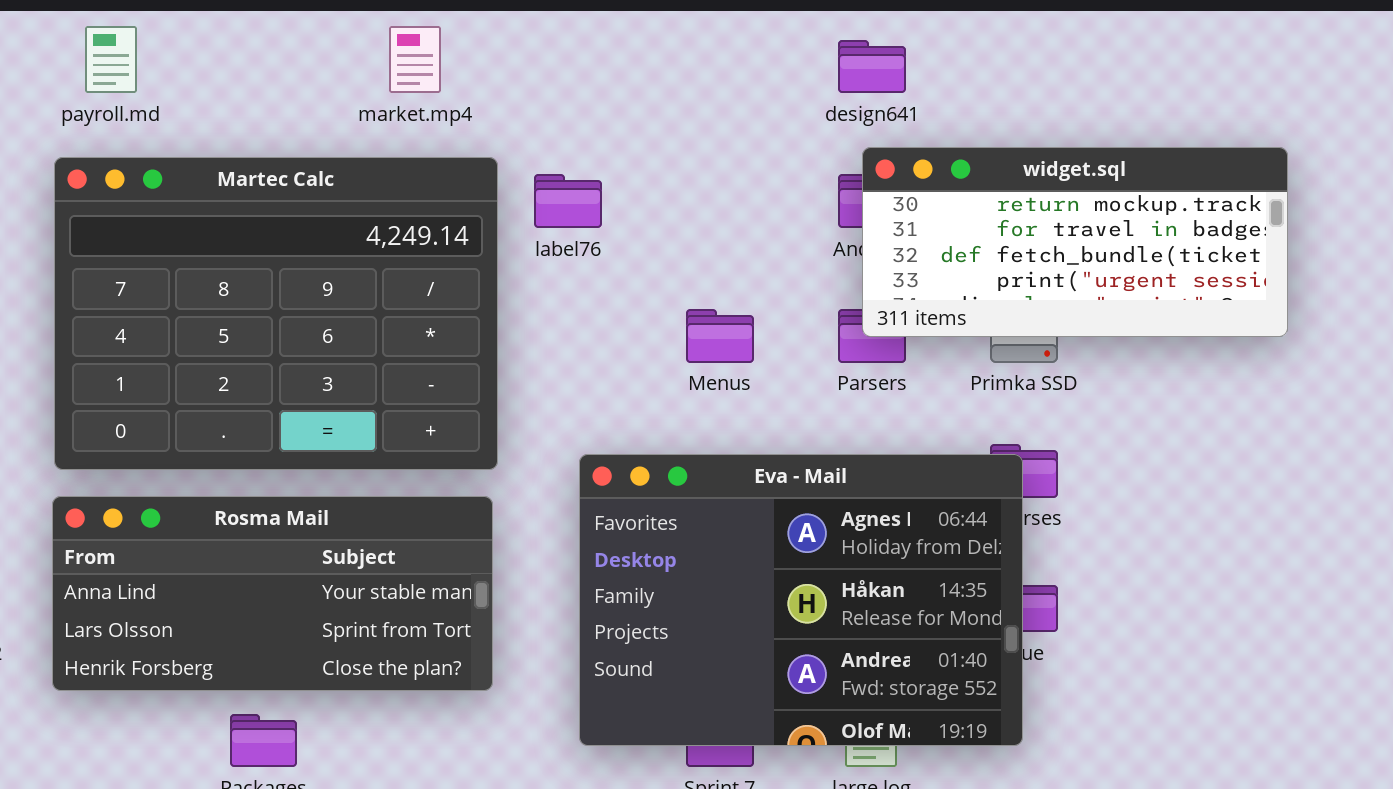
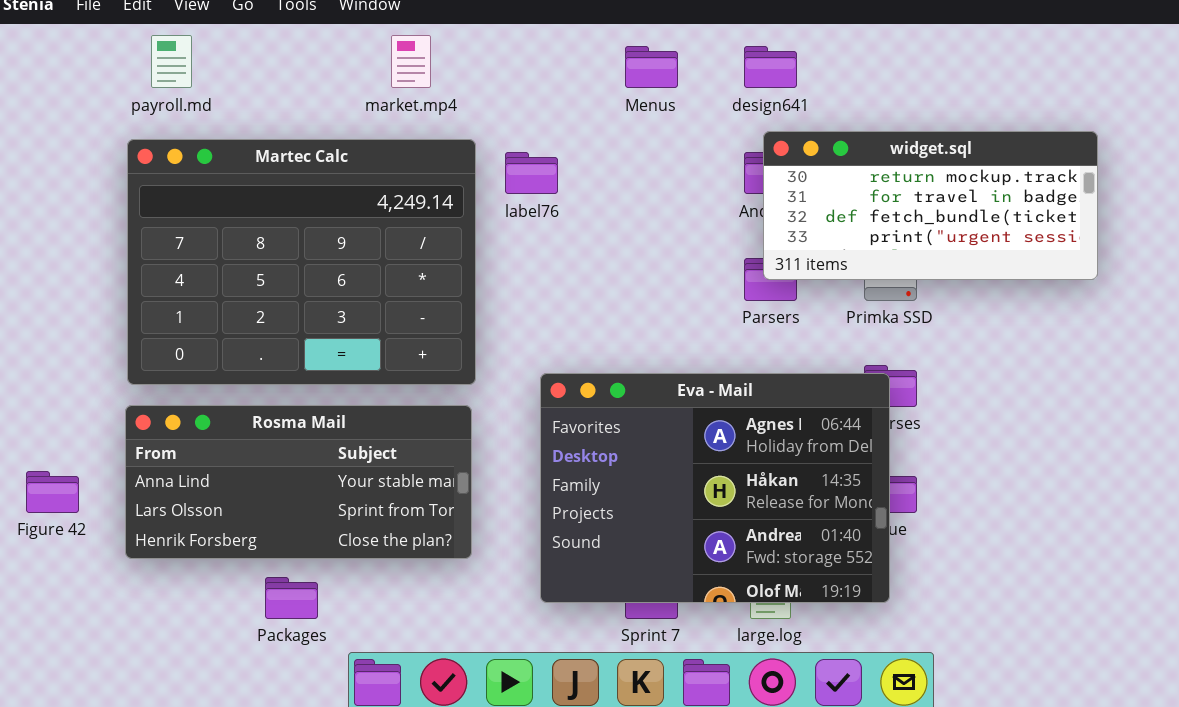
Menus: [686,309,754,363] -> [625,46,678,88], moved

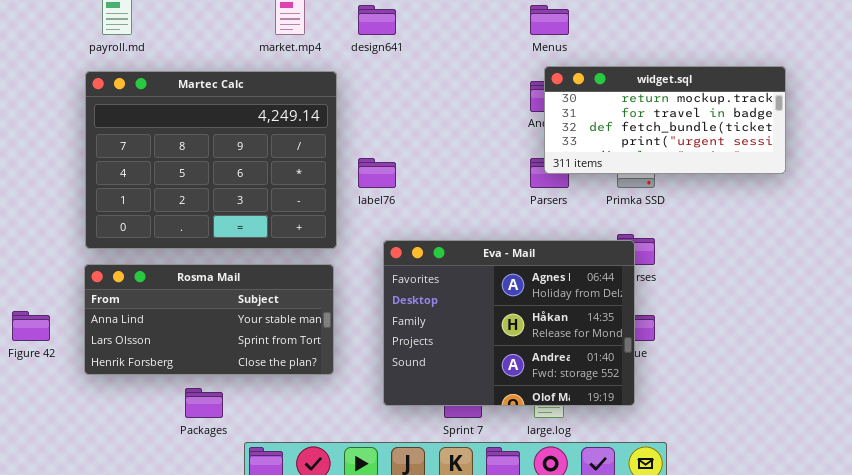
Menus: [625,46,678,88] -> [530,5,569,35], moved
design641: [744,46,797,88] -> [358,5,396,35], moved
label76: [505,152,558,194] -> [358,158,396,188], moved

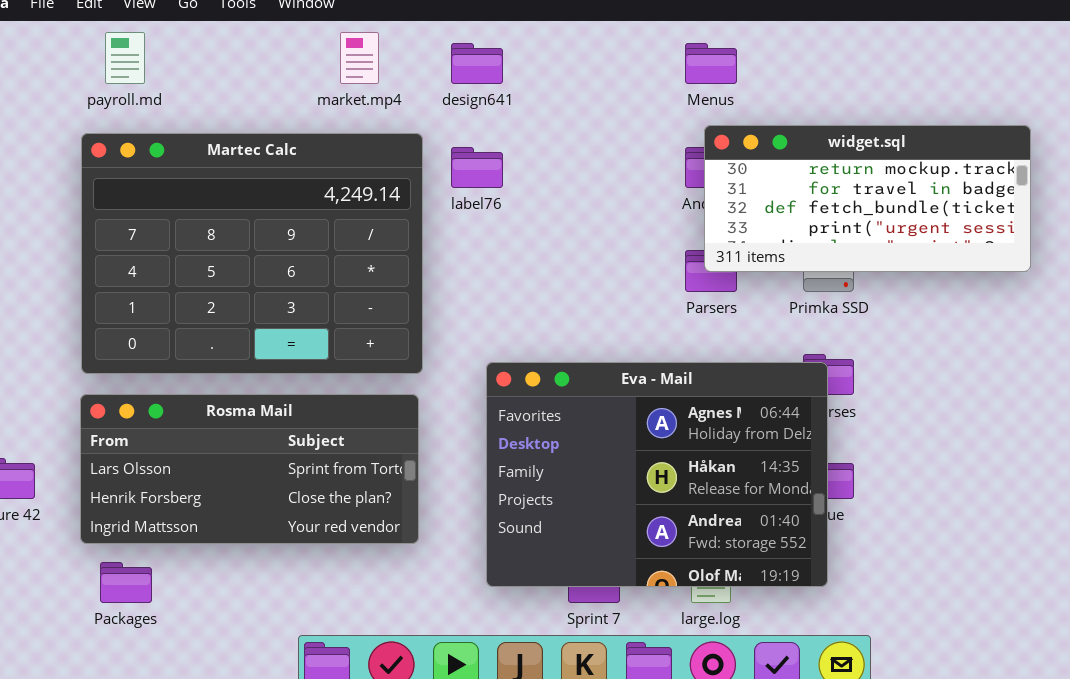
label76: [358,158,396,188] -> [451,147,503,188], moved
Rosma Mail: [84,264,334,375] -> [80,394,419,544], scrolled down 1 row
Packages: [185,388,223,418] -> [100,562,152,603], moved

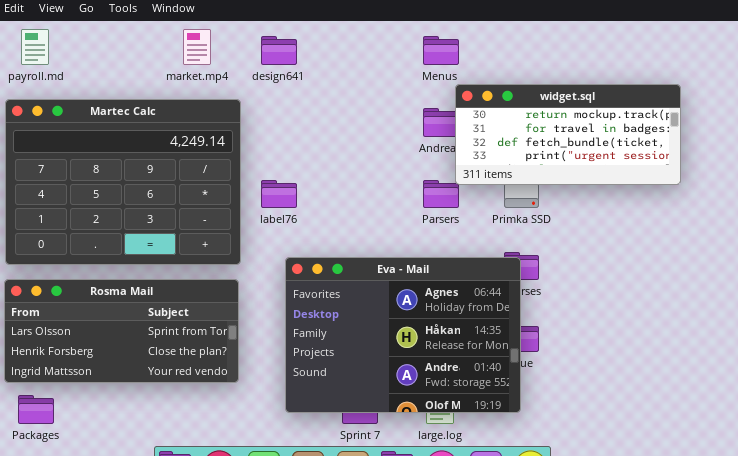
widget.sql: [704,125,1031,272] -> [455,84,681,185], moved
label76: [451,147,503,188] -> [261,180,297,208], moved

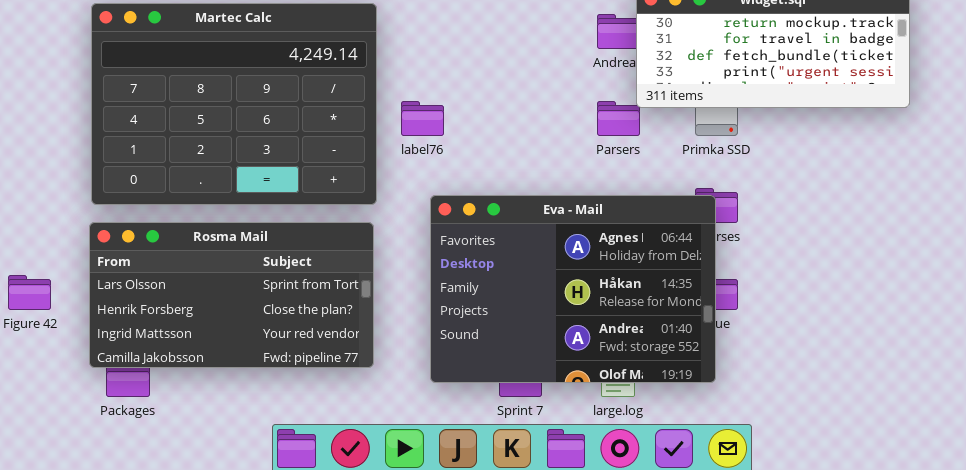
Rosma Mail: [4,279,239,383] -> [89,222,374,368], resized

